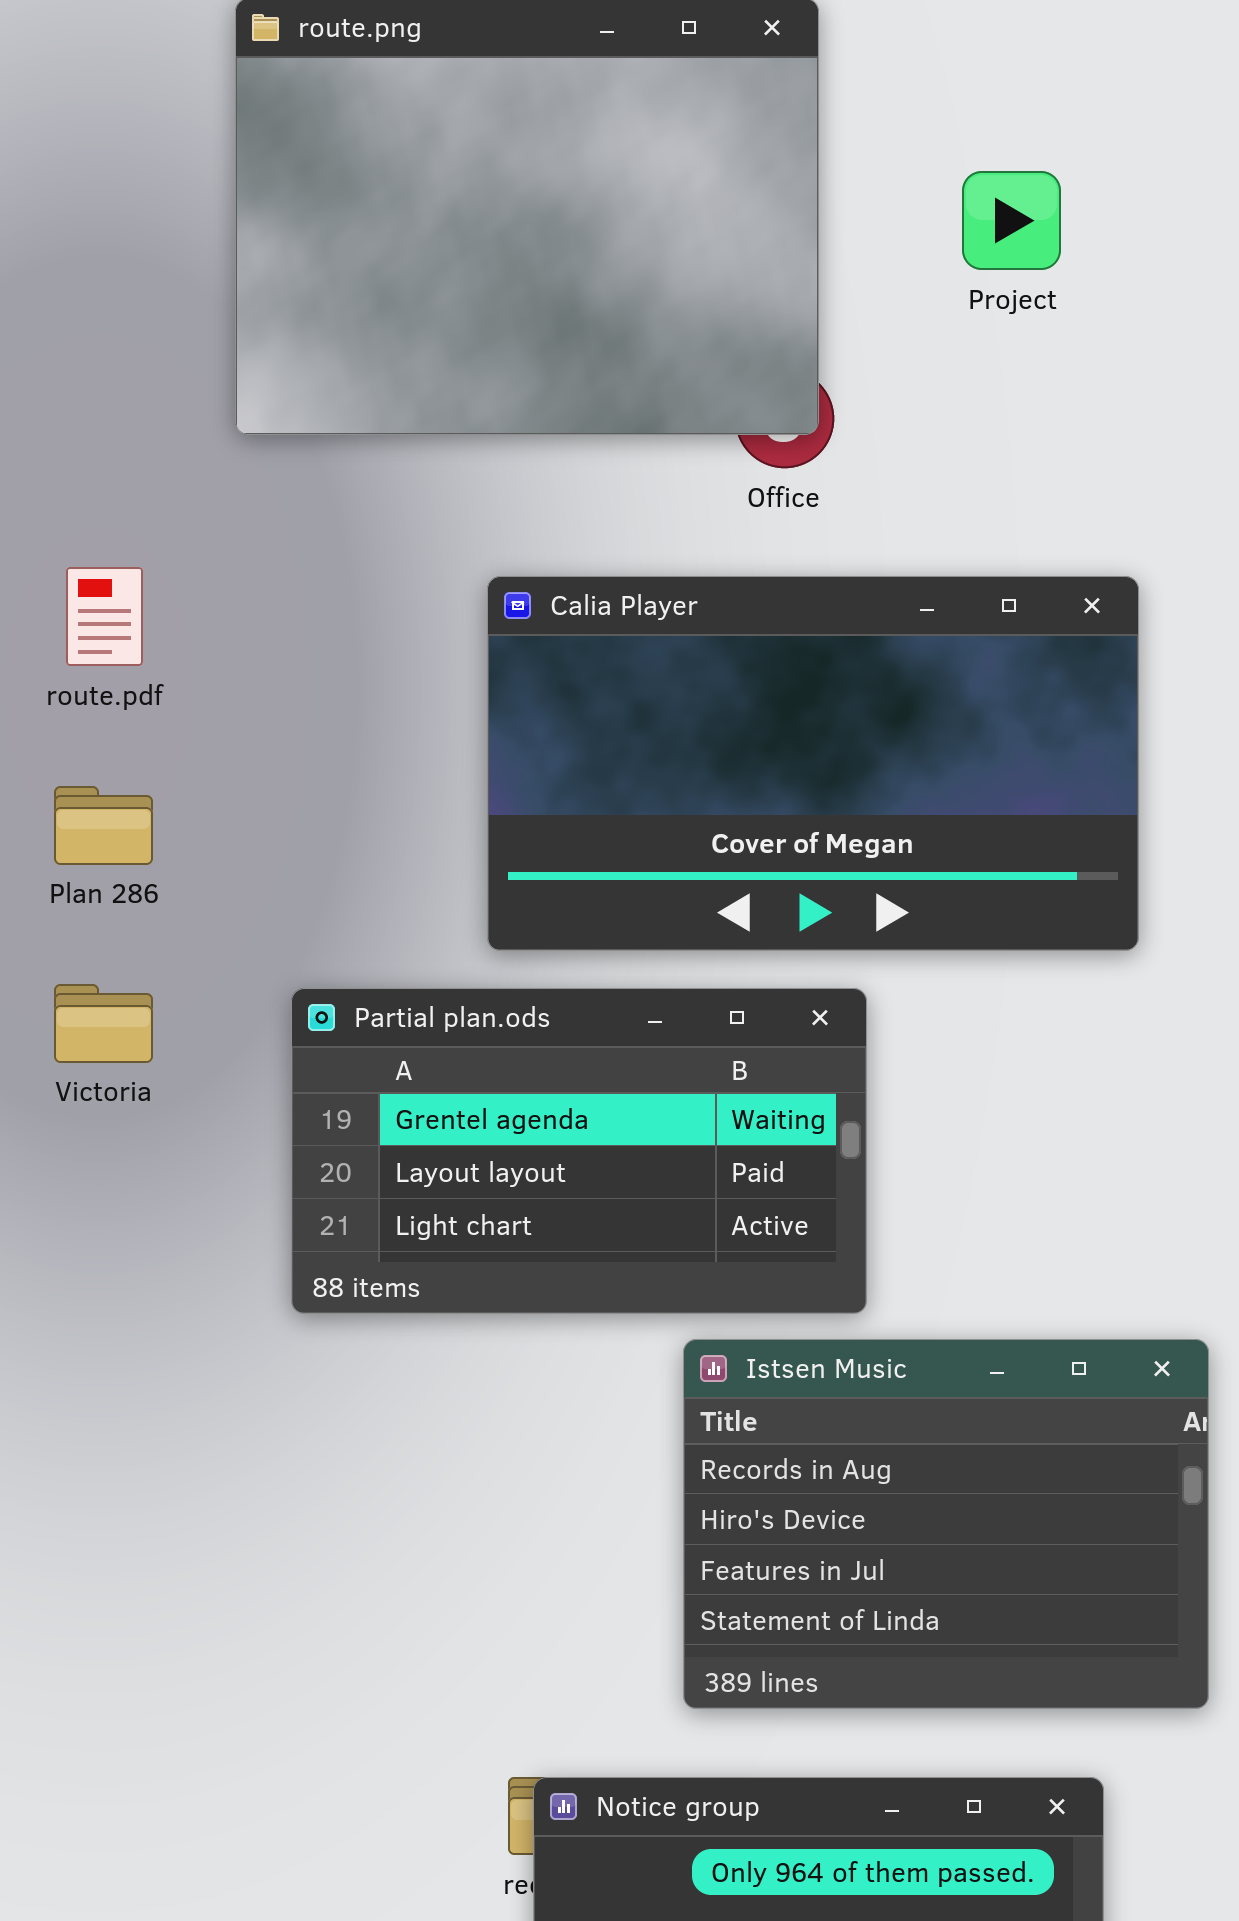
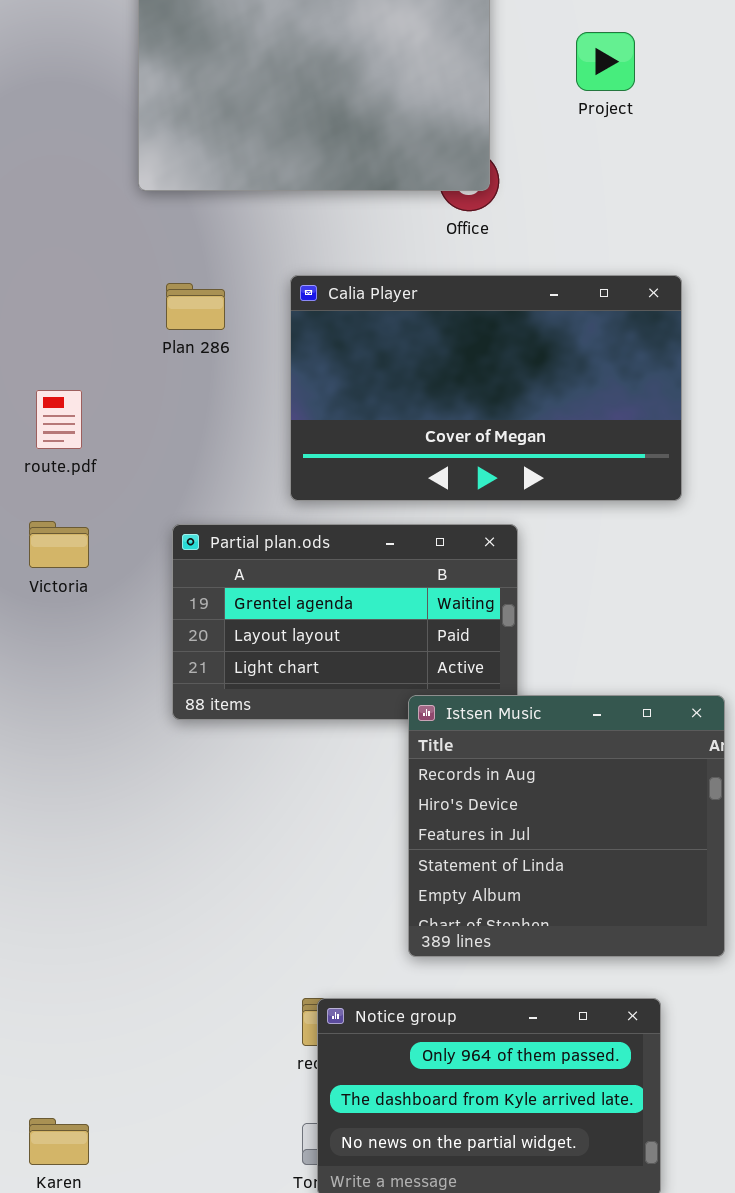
route.pdf: [66,567,143,666] -> [36,390,82,449], moved
Plan 286: [54,786,153,865] -> [166,283,225,330], moved
Istsen Music: [683,1339,1209,1709] -> [408,695,725,957], resized

